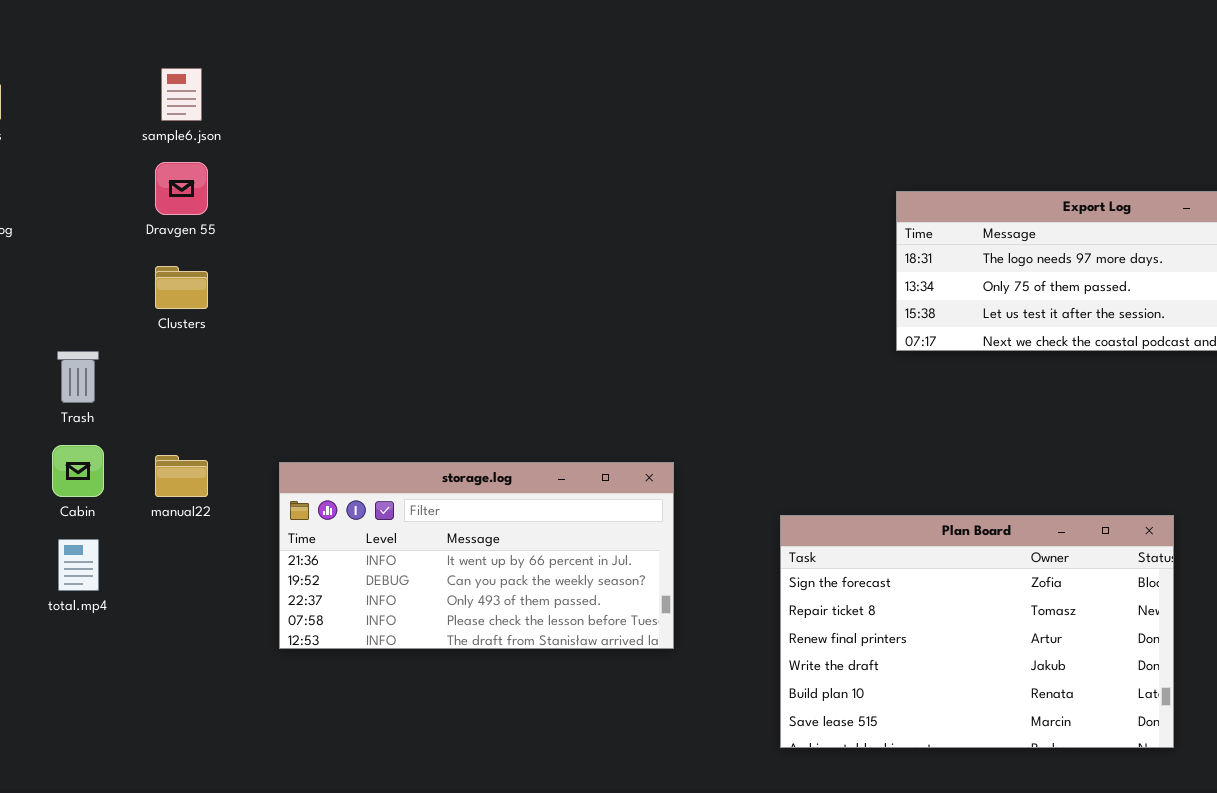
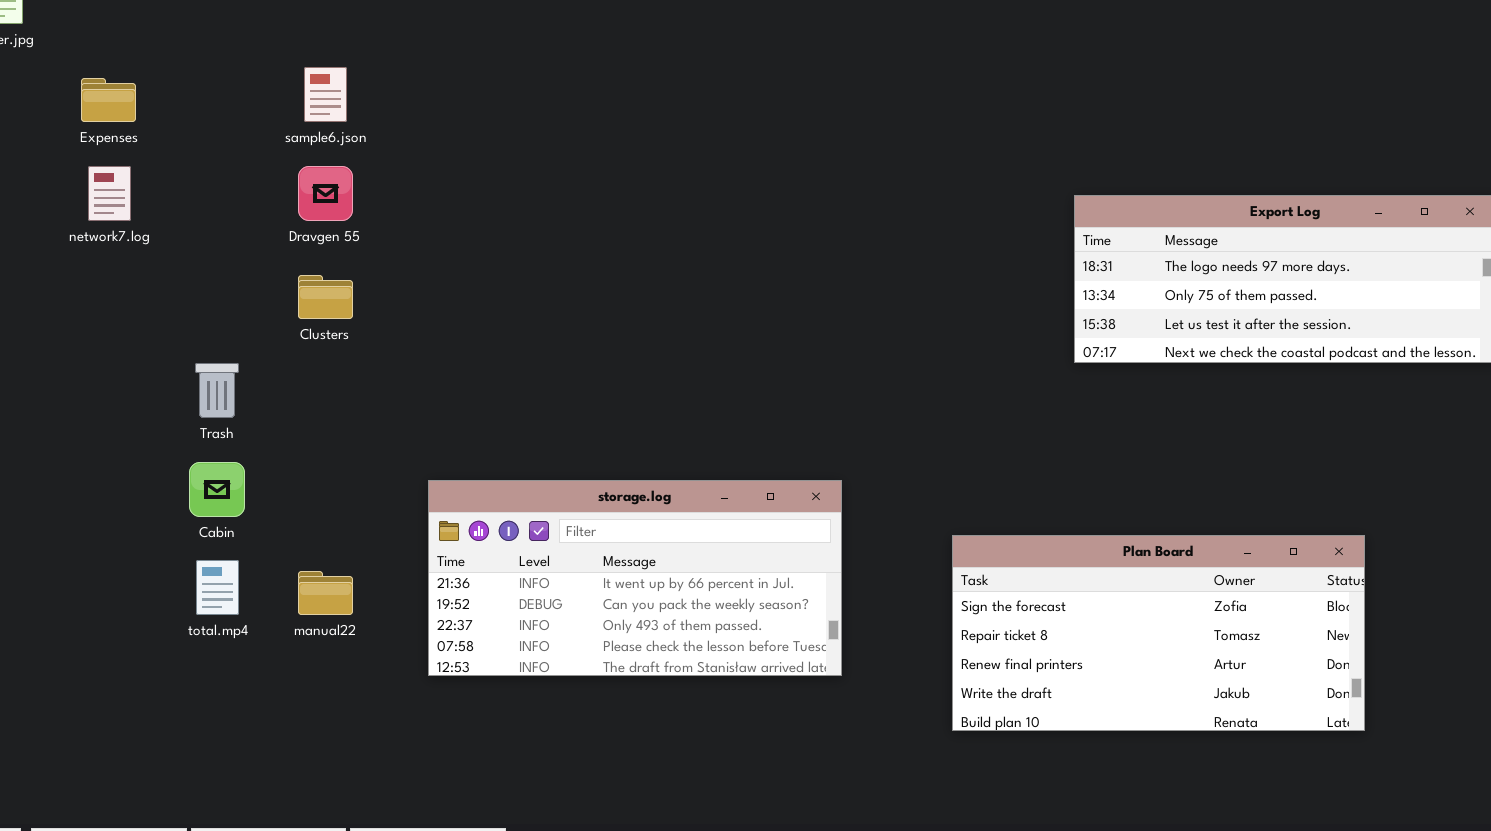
manual22: [155,455,208,497] -> [298,571,353,615], moved
Plan Board: [780,515,1174,748] -> [952,535,1365,731], resized

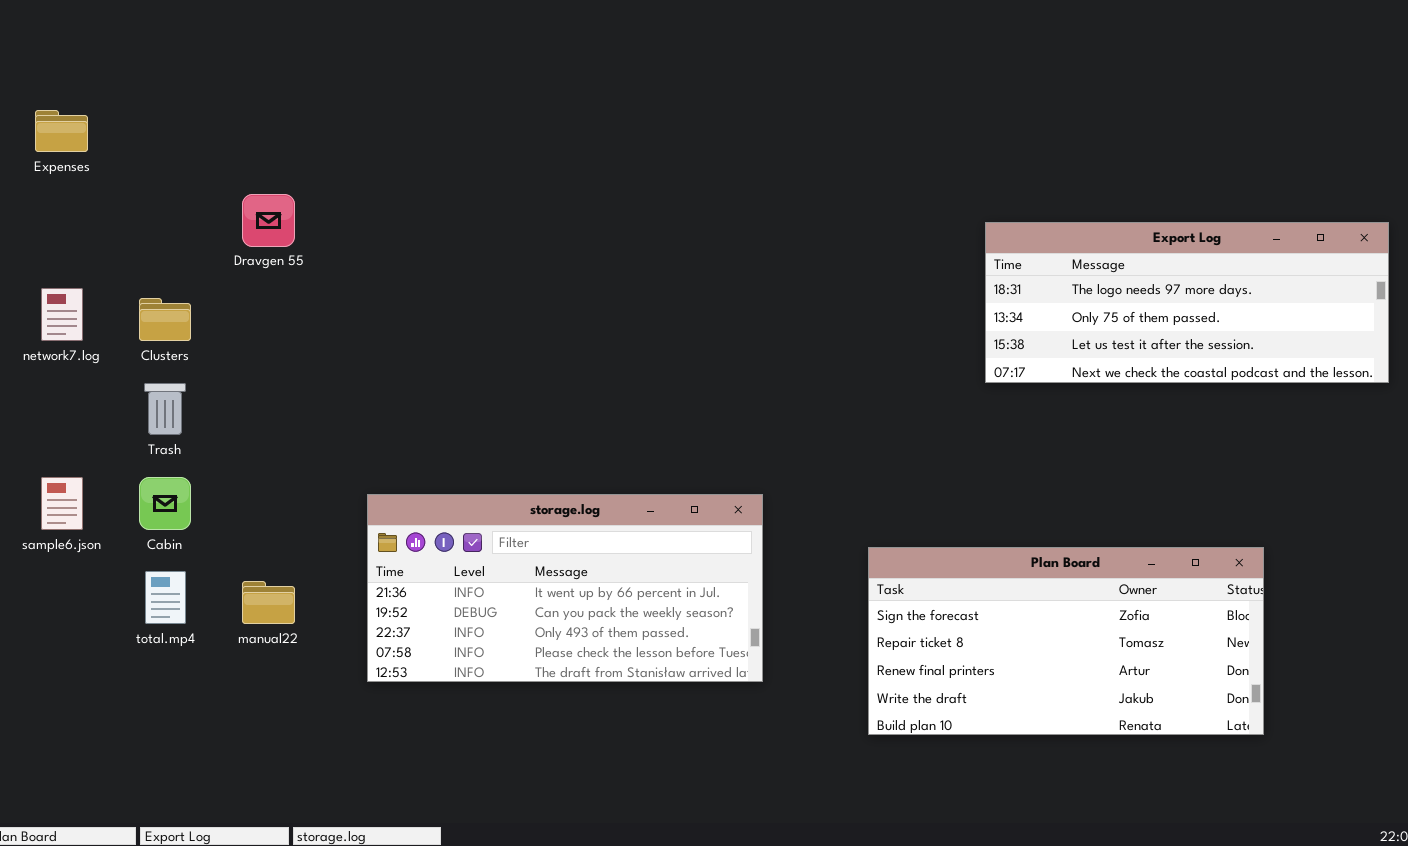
sample6.json: [304,67,347,122] -> [41,477,83,530], moved
network7.log: [88,166,131,221] -> [41,288,83,341], moved
Clusters: [298,275,353,319] -> [139,298,191,341], moved

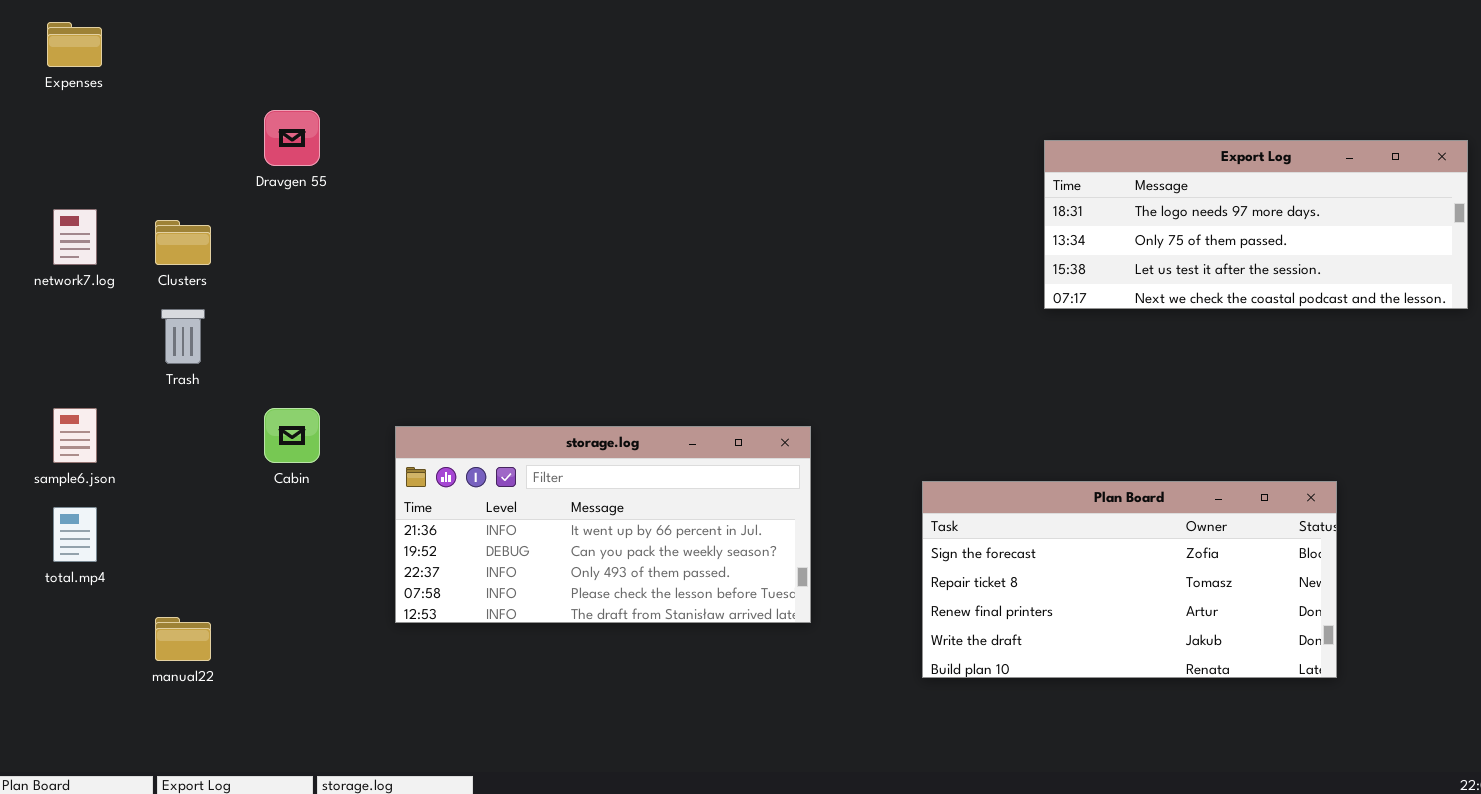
Cabin: [139,477,191,530] -> [264,408,320,463], moved
total.mp4: [145,571,186,624] -> [53,507,97,562], moved
manual22: [242,581,295,624] -> [155,617,211,661], moved

